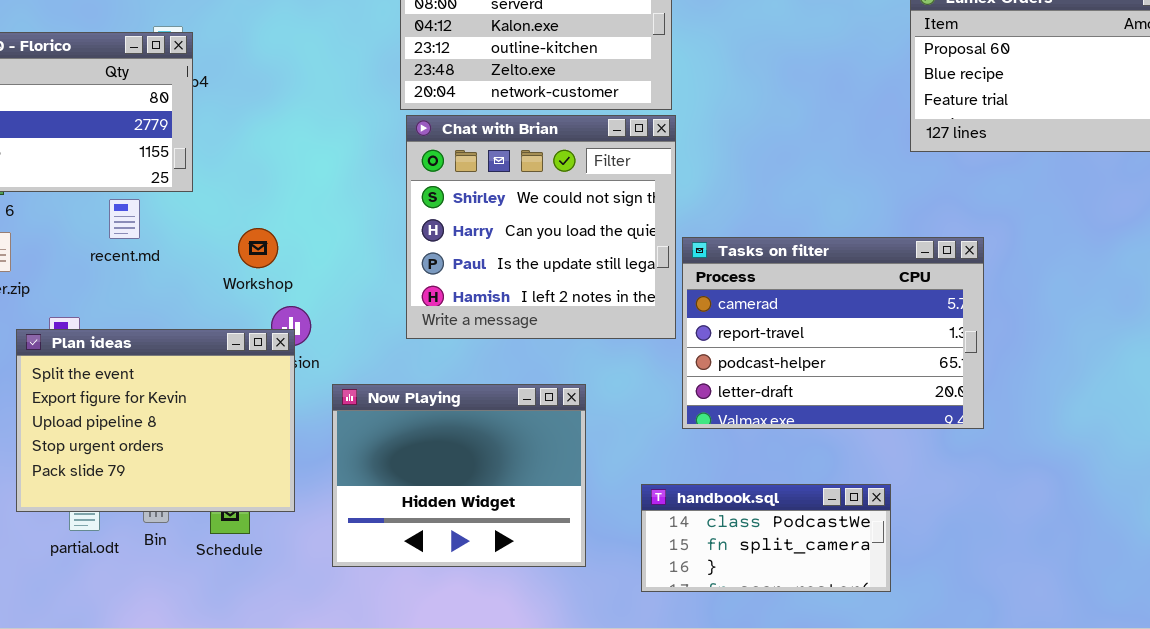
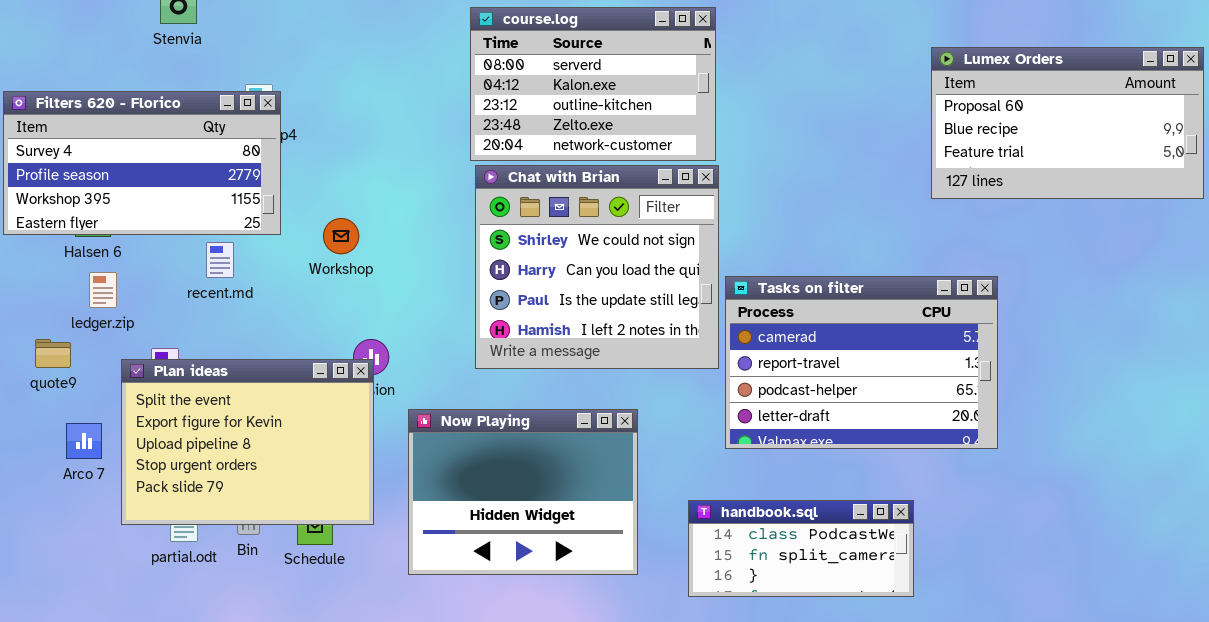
Workshop: [238,228,278,268] -> [323,218,359,254], moved

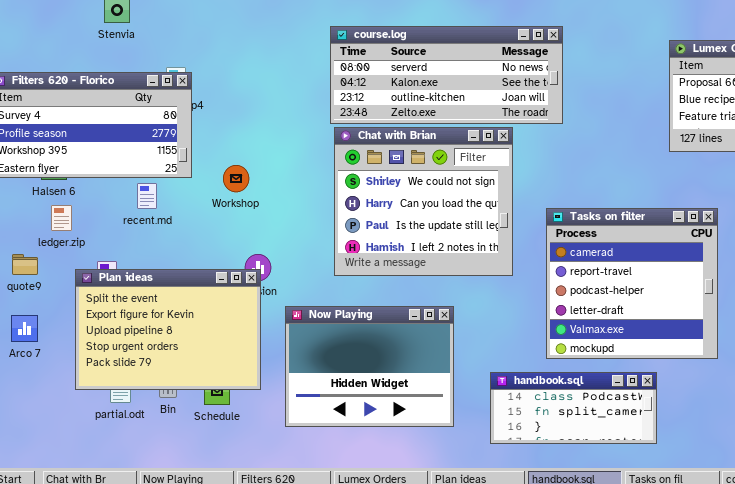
course.log: [470,7,716,161] -> [330,26,563,124], resized
Tasks on filter: [725,276,998,449] -> [546,208,718,359], resized
Arco 7: [66,423,102,459] -> [11,315,38,342], moved

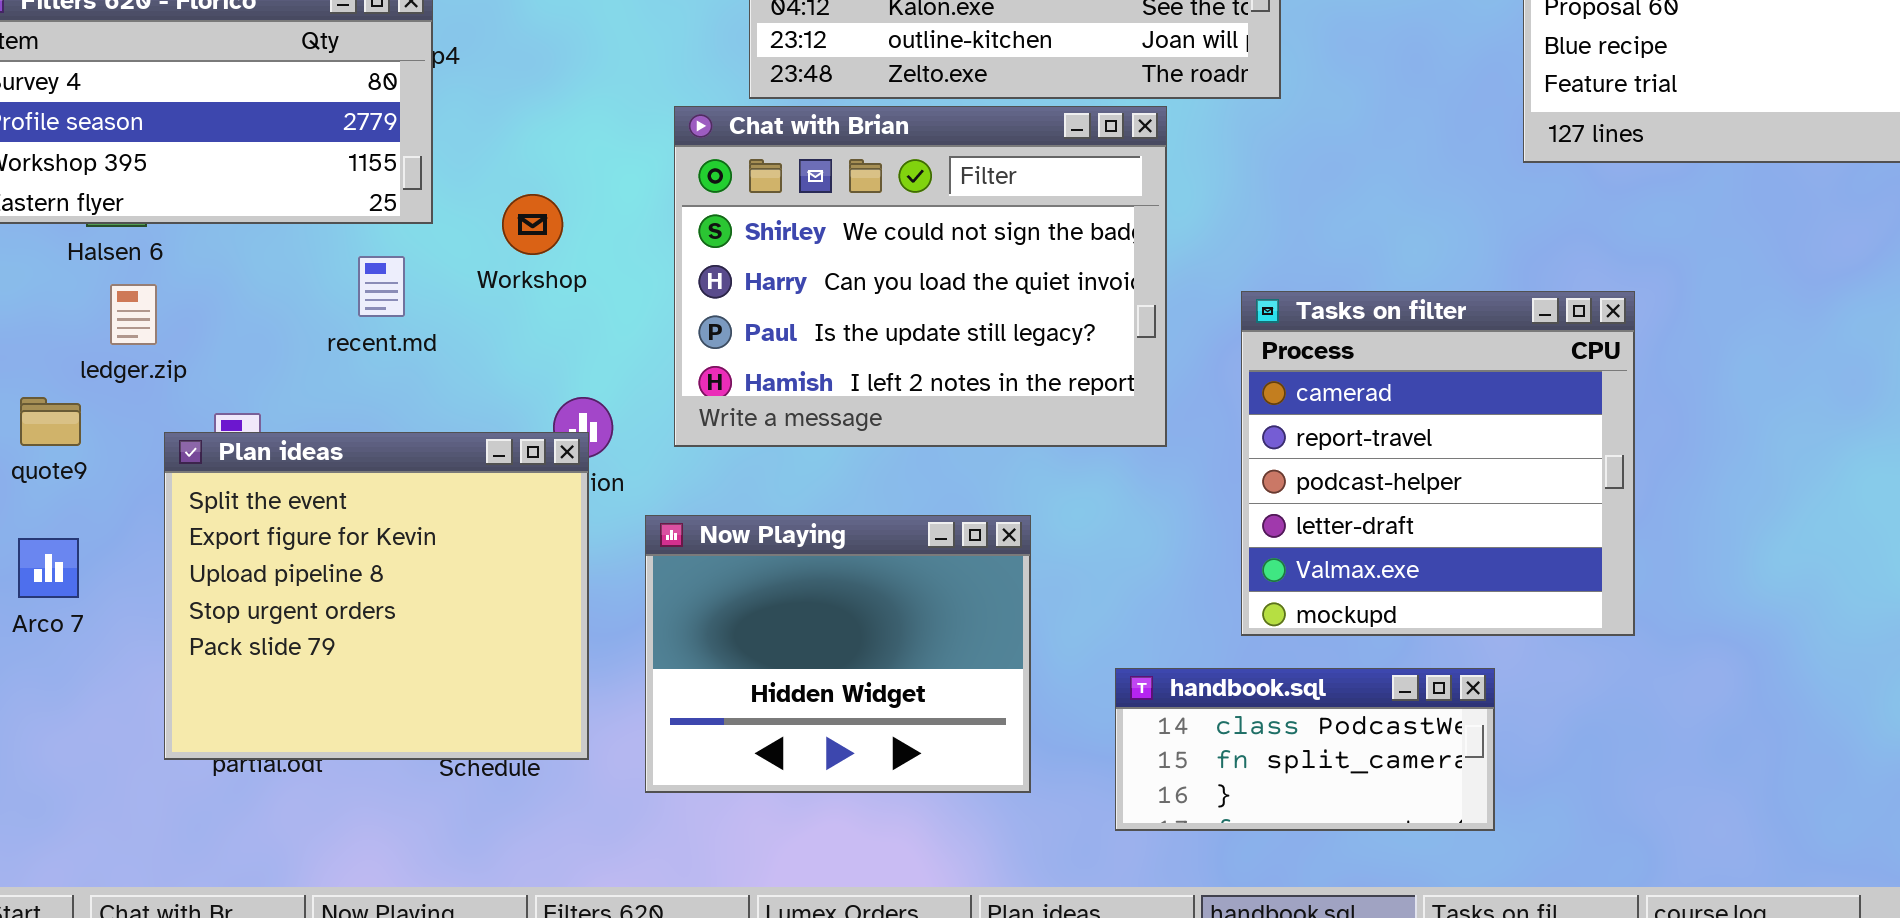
Chat with Brian: [334,127,513,276] -> [674,106,1167,447], resized
recent.md: [137,183,157,209] -> [358,256,405,317], moved
Plan ideas: [75,269,261,390] -> [164,432,589,760], resized

